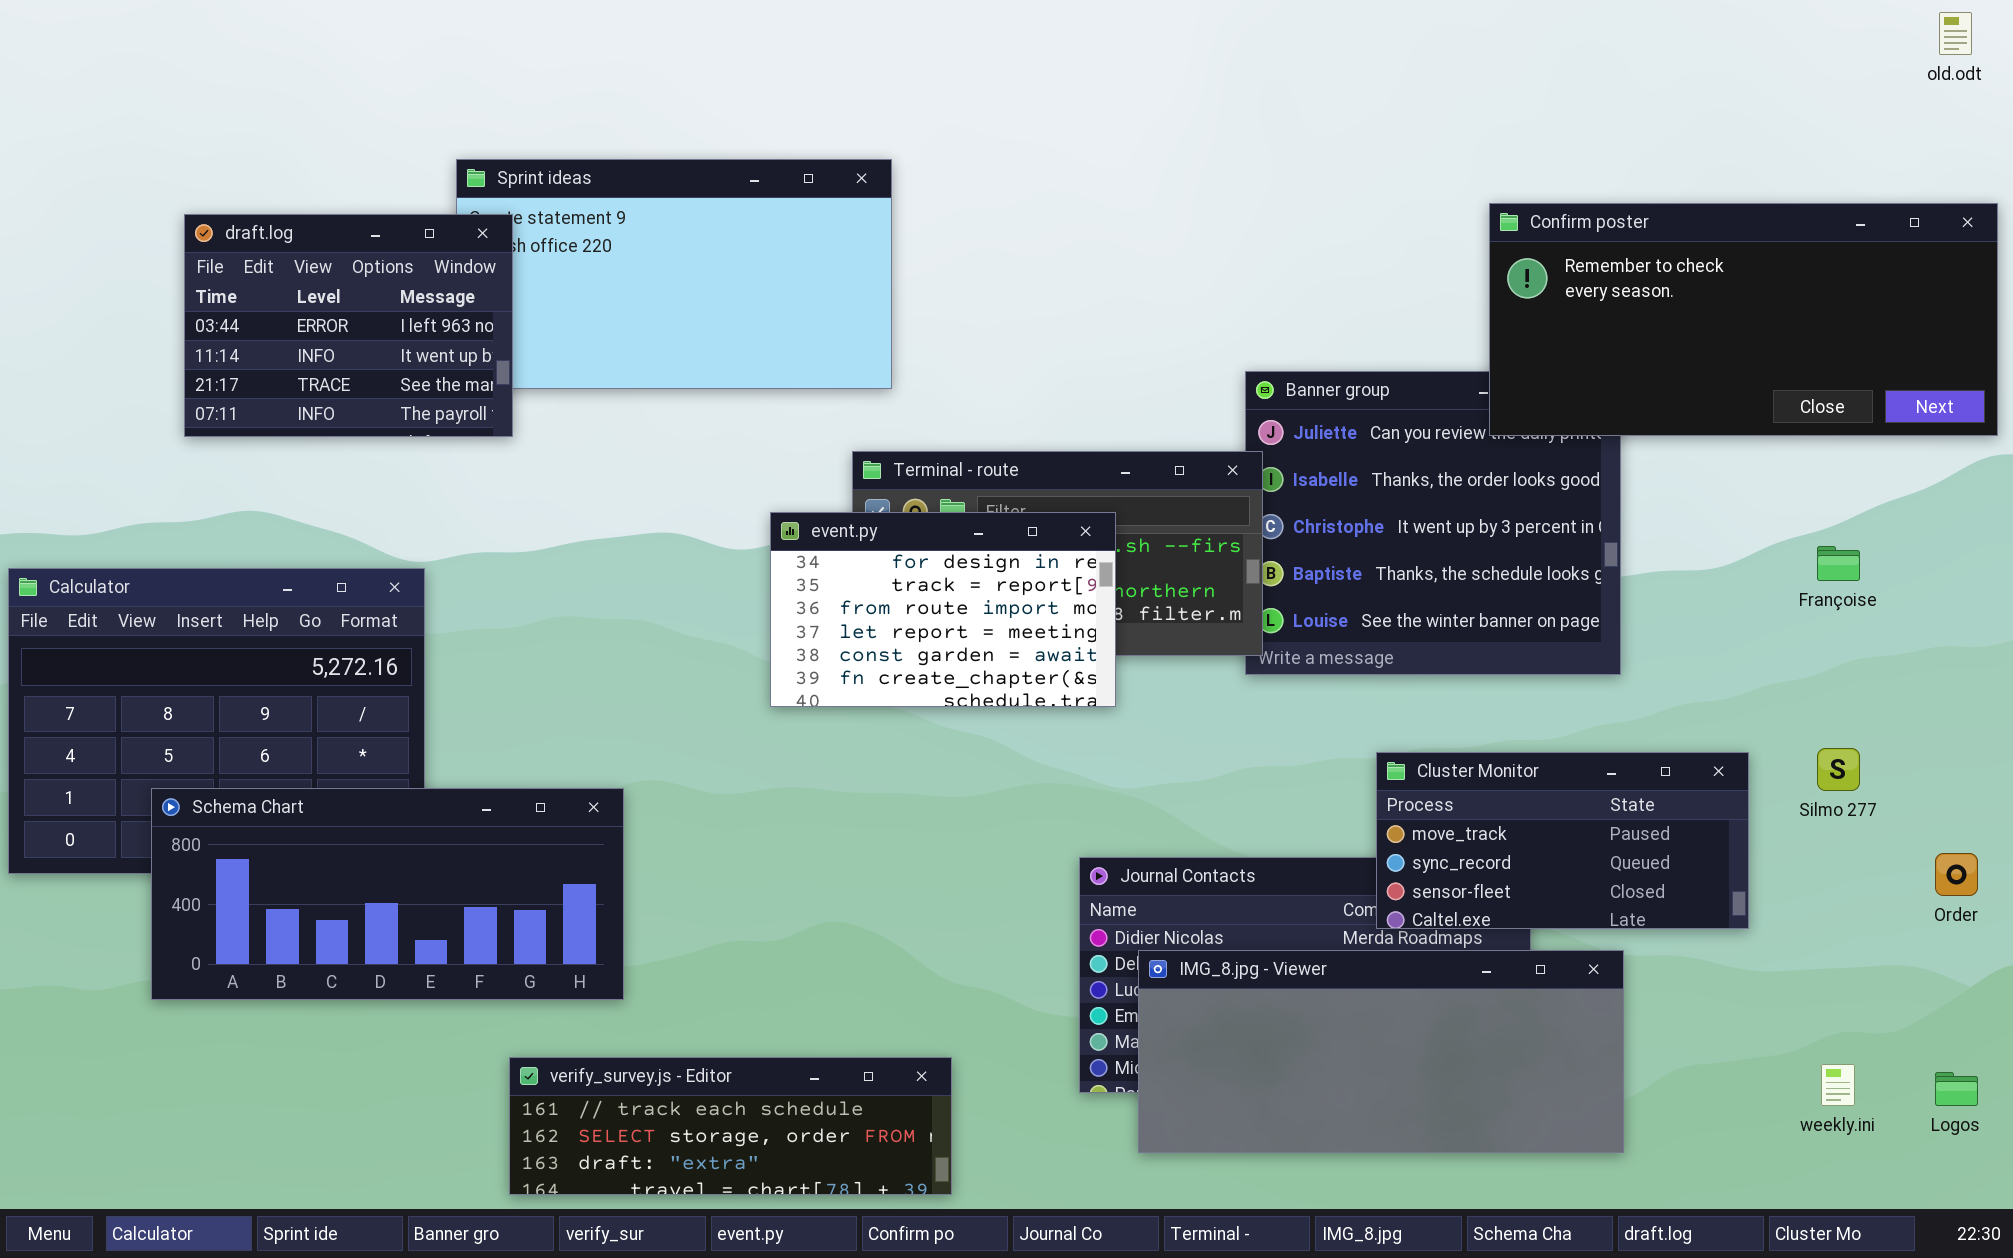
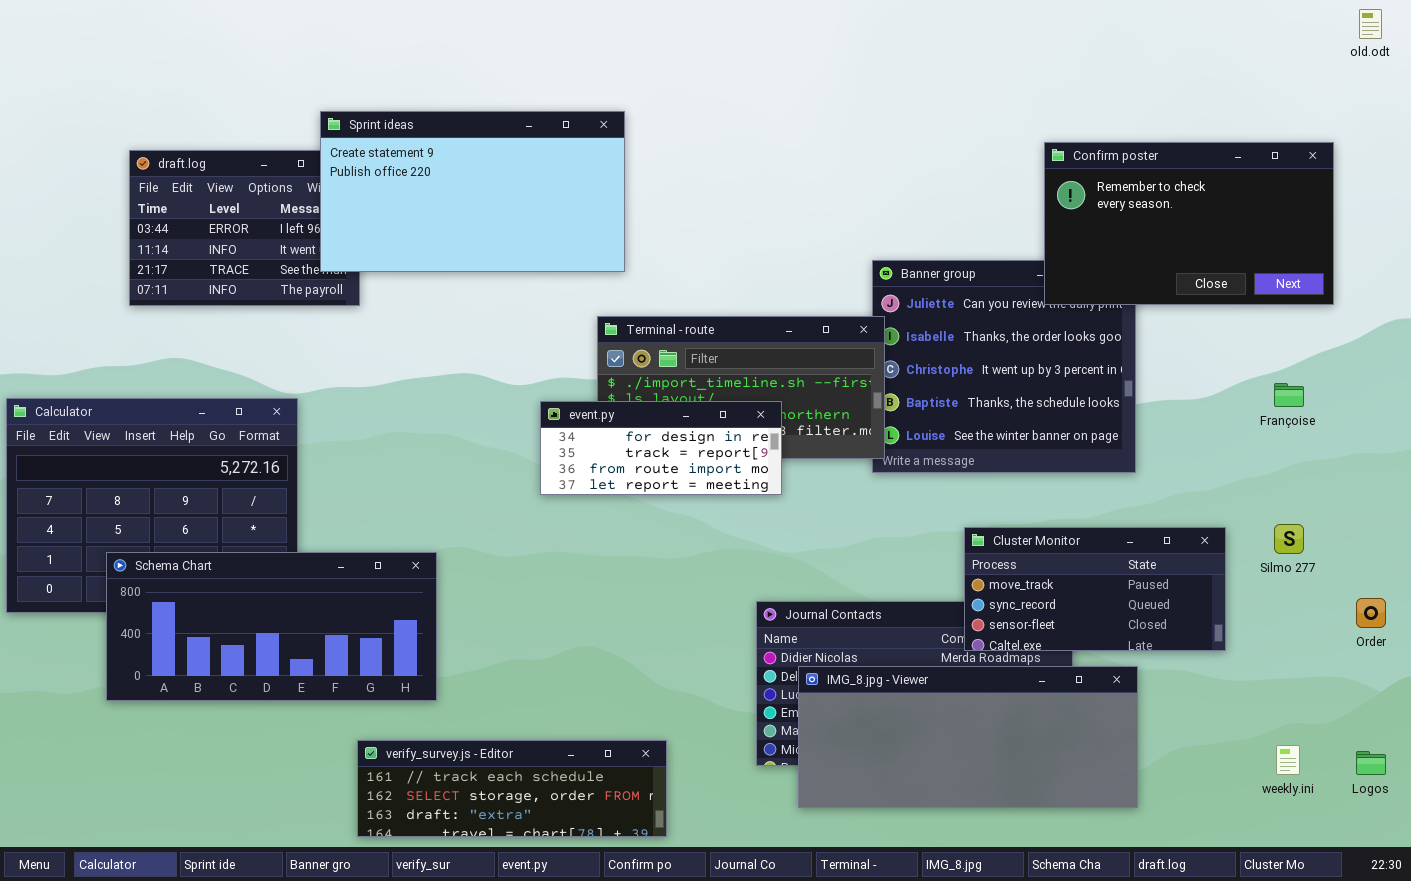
Sprint ideas: [456,159,892,389] -> [320,111,625,272], raised
Confirm poster: [1489,203,1998,436] -> [1044,142,1334,305], resized
event.py: [770,512,1116,707] -> [540,401,782,495], resized

